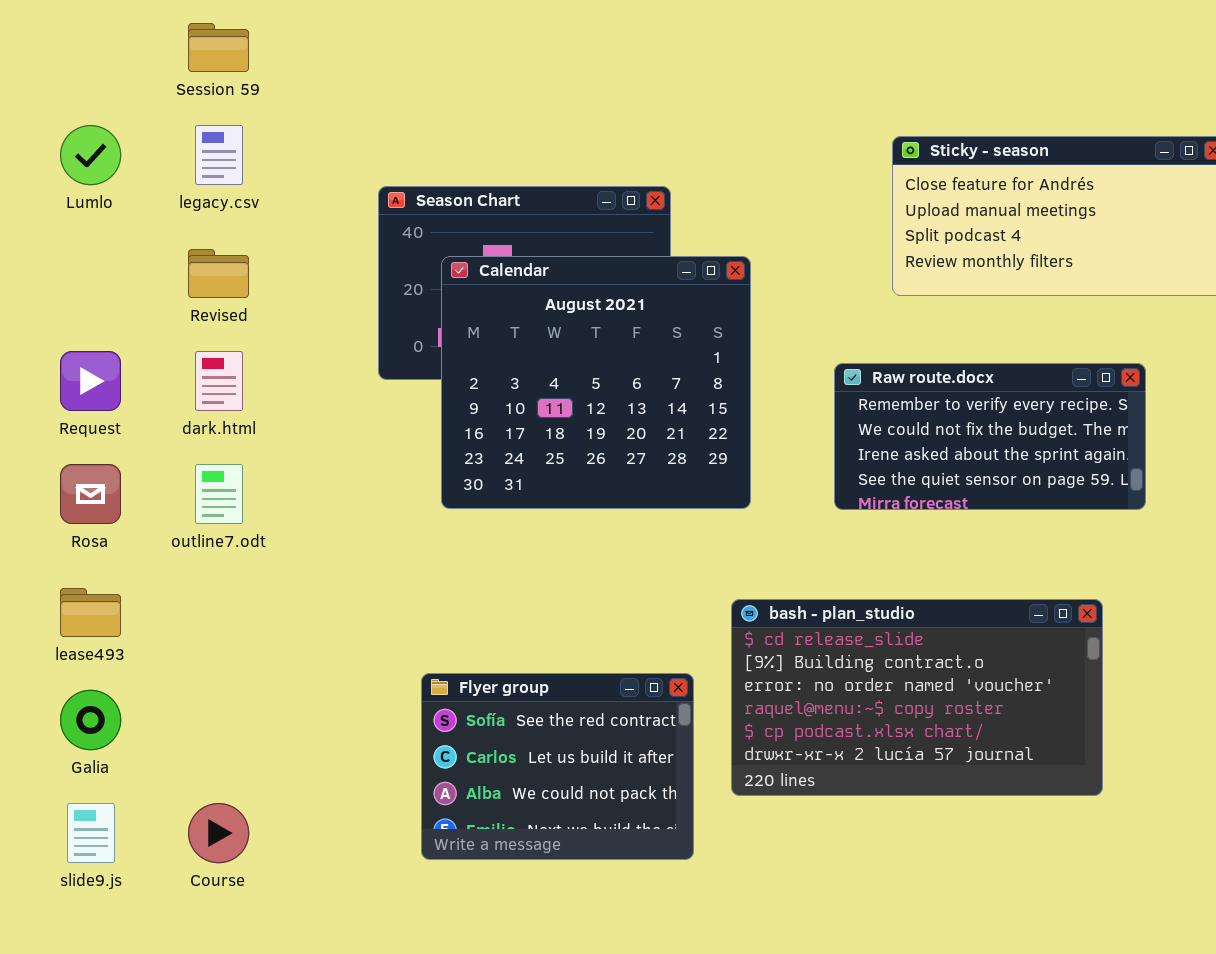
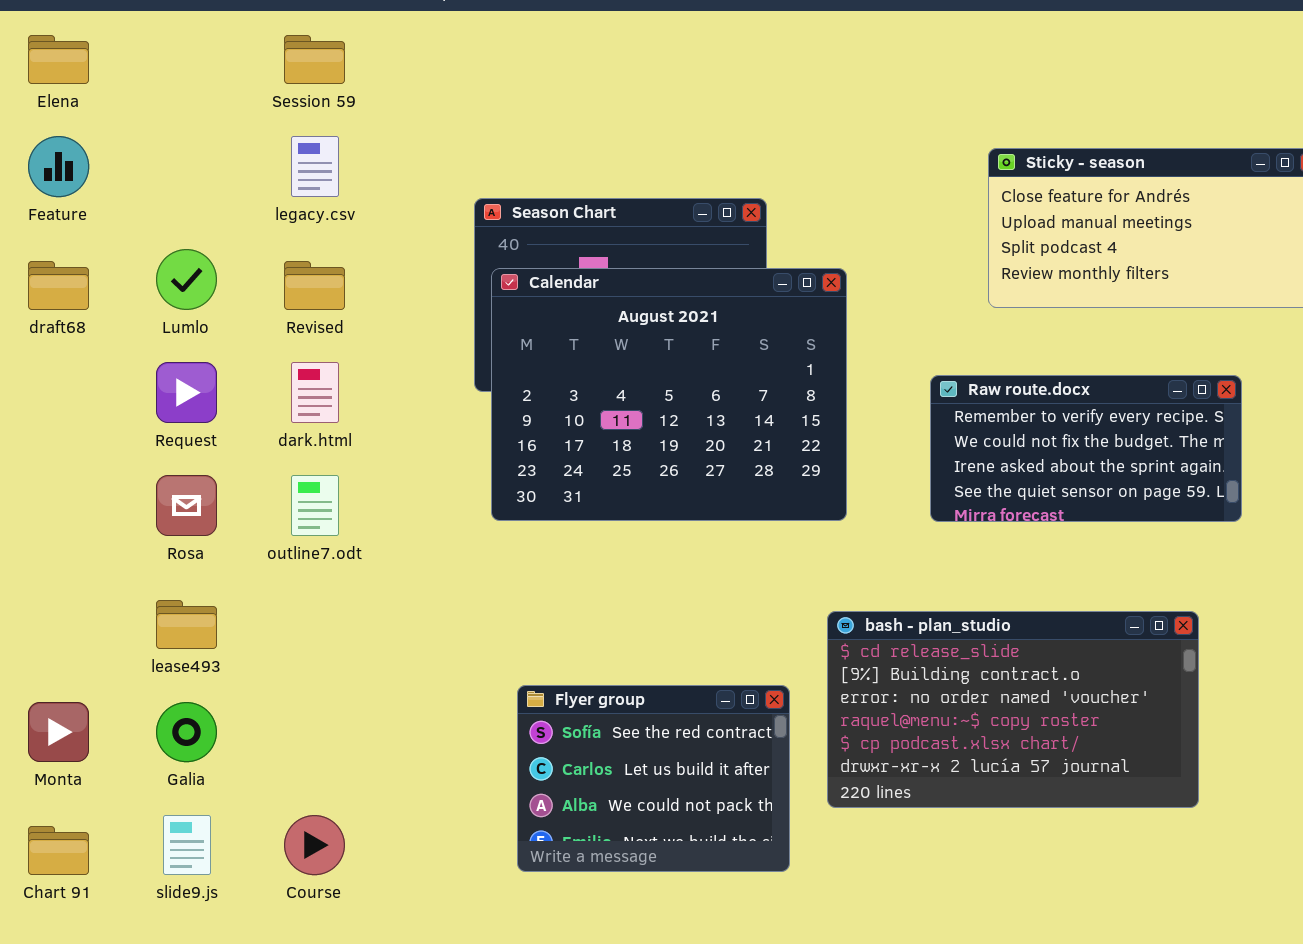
Lumlo: [60,125,121,185] -> [156,249,217,310], moved
Calendar: [441,256,751,509] -> [491,268,847,521], resized

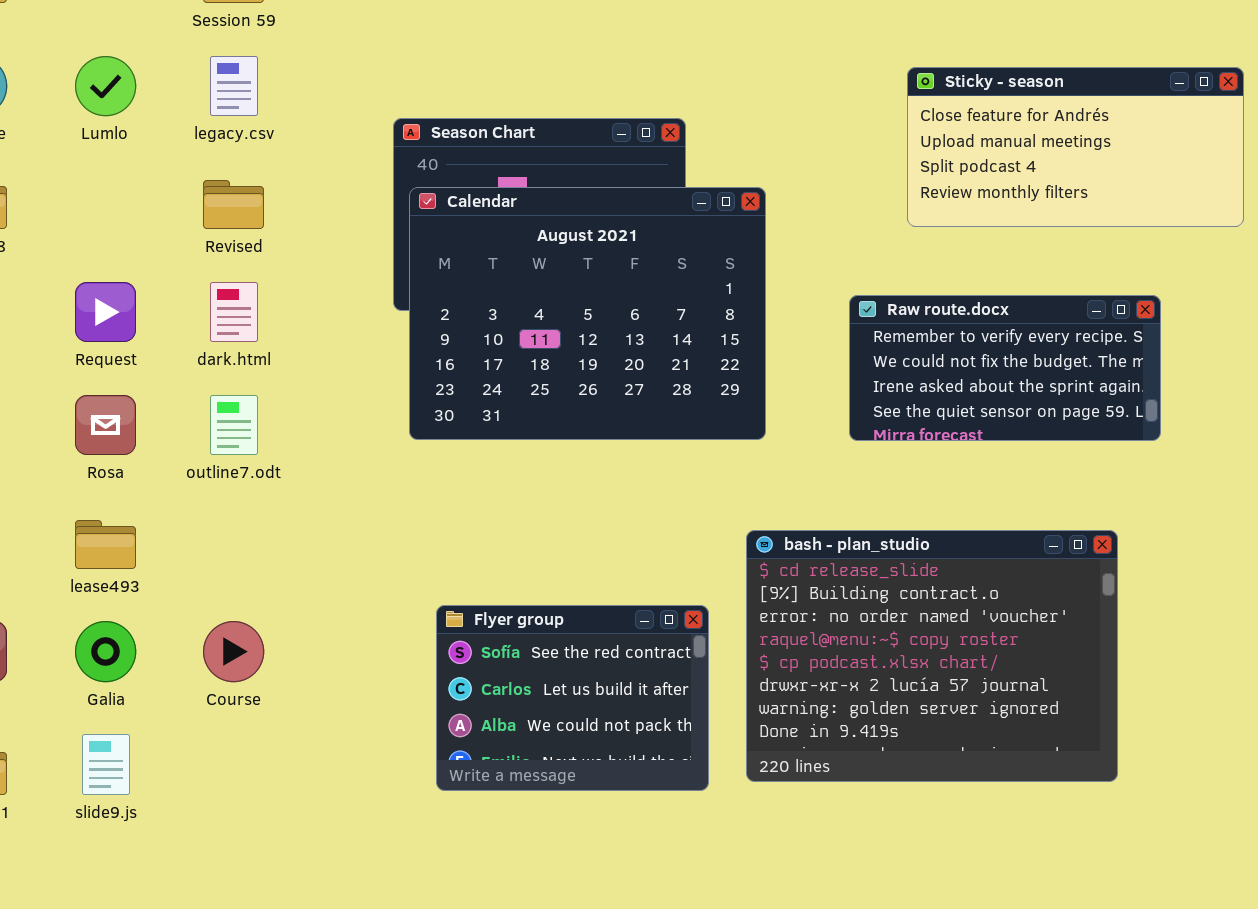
Lumlo: [156,249,217,310] -> [75,56,136,116], moved
bash - plan_studio: [827,611,1199,808] -> [746,530,1118,782], resized
Course: [284,815,345,875] -> [203,621,264,682], moved

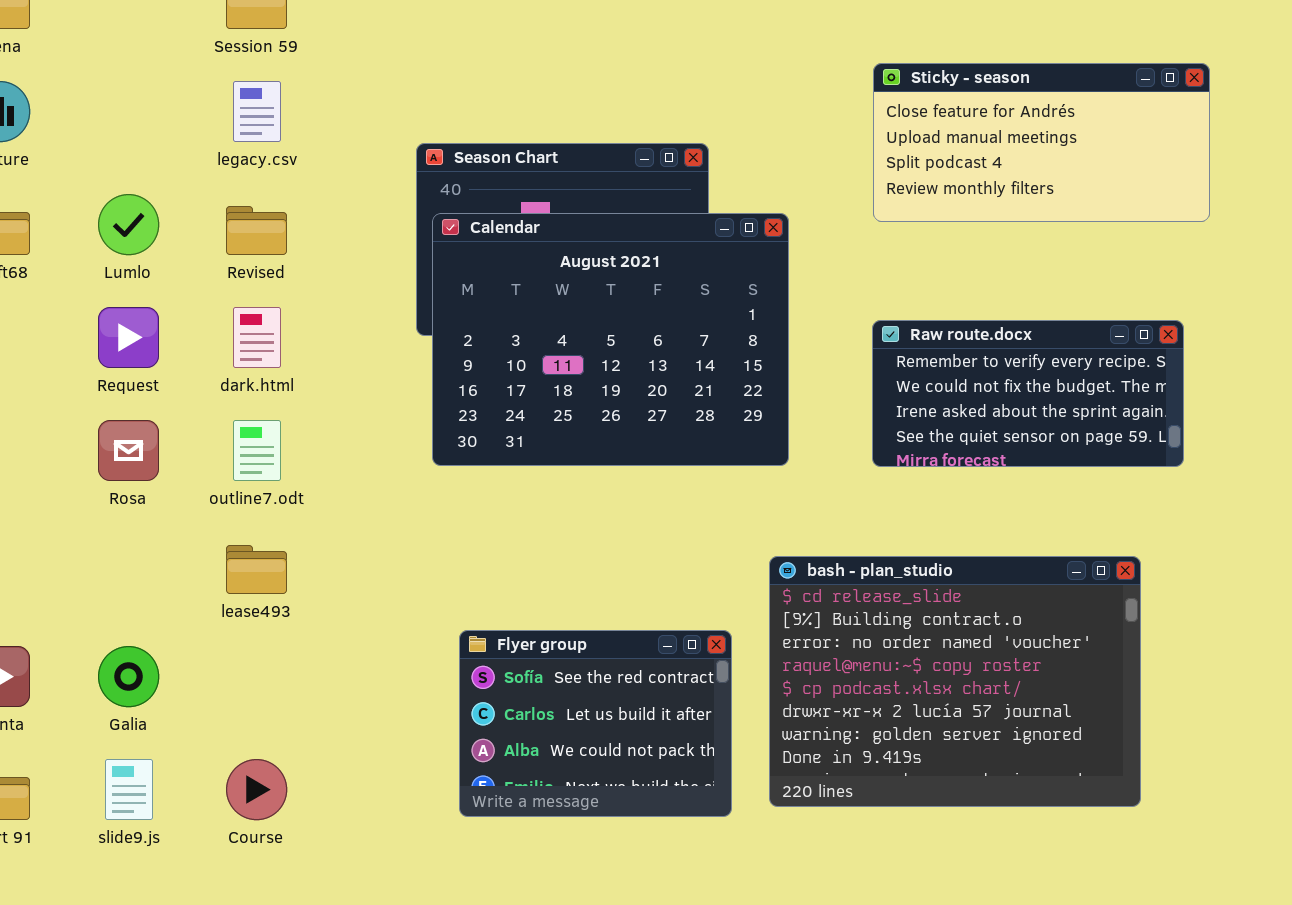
Lumlo: [75,56,136,116] -> [98,194,159,255], moved
Sticky - season: [907,67,1244,227] -> [873,63,1210,222], moved
lease493: [75,520,136,569] -> [226,545,287,594], moved
Course: [203,621,264,682] -> [226,759,287,820], moved

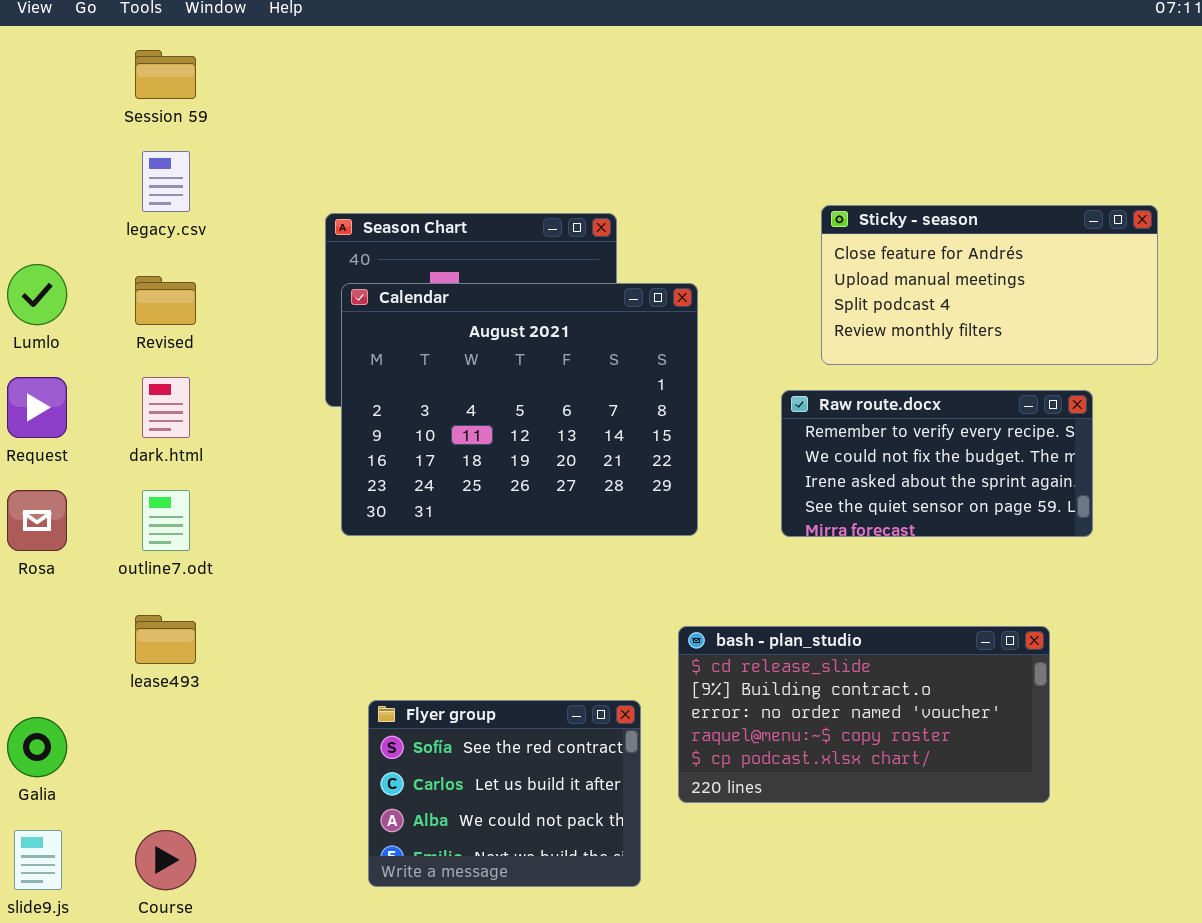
Sticky - season: [873,63,1210,222] -> [821,205,1158,365], moved
bash - plan_studio: [769,556,1141,807] -> [678,626,1050,803], resized

